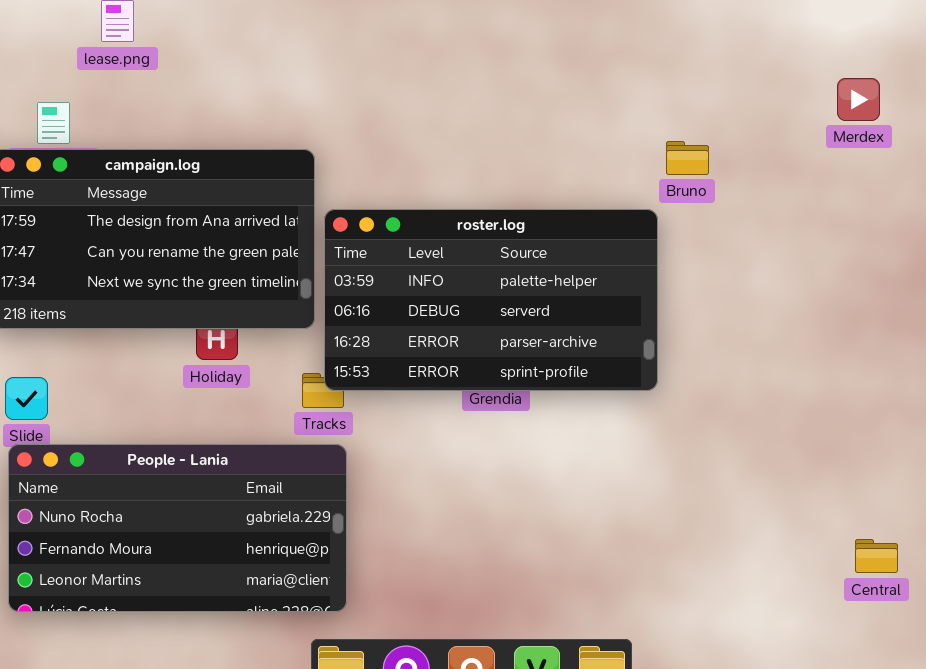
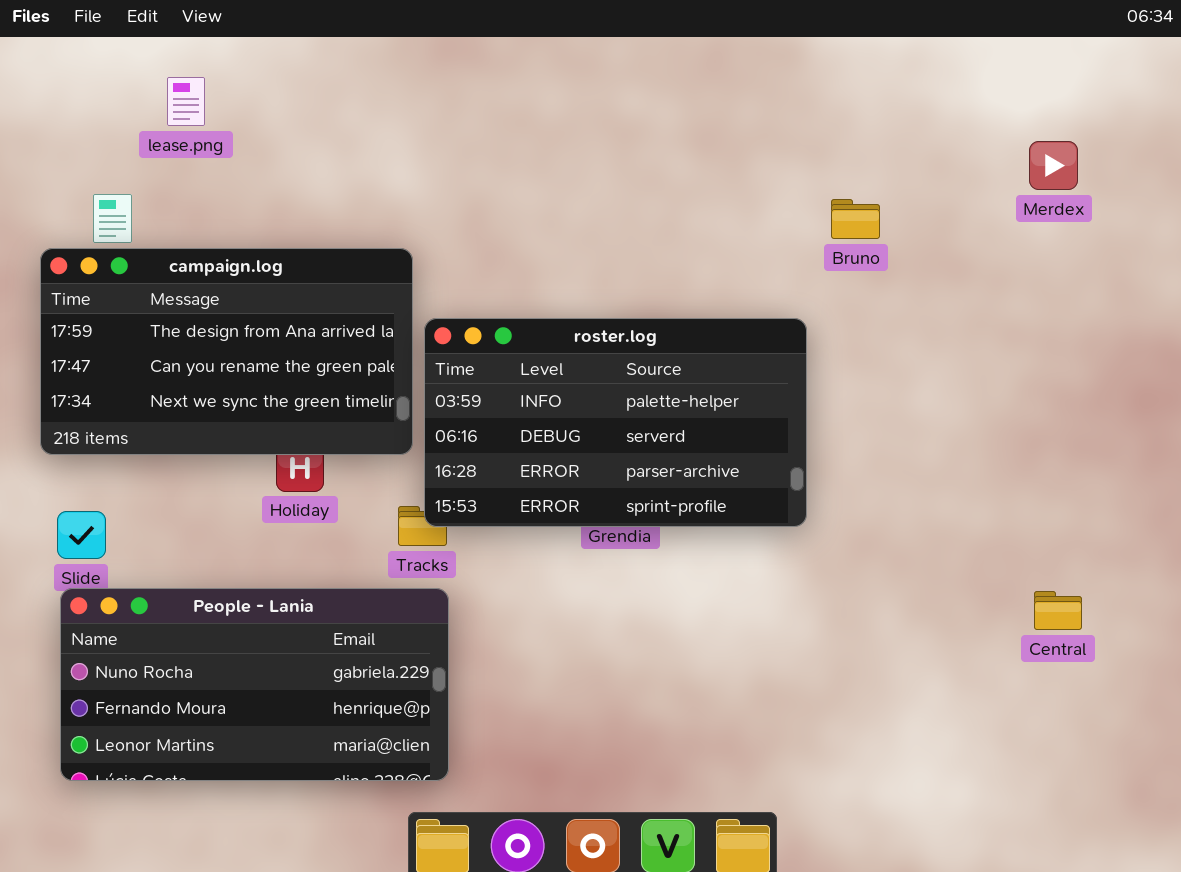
Merdex: [837,78,880,121] -> [1029,141,1078,190], moved
Bruno: [666,141,709,175] -> [831,199,880,239], moved
Central: [855,539,898,573] -> [1034,591,1082,630], moved

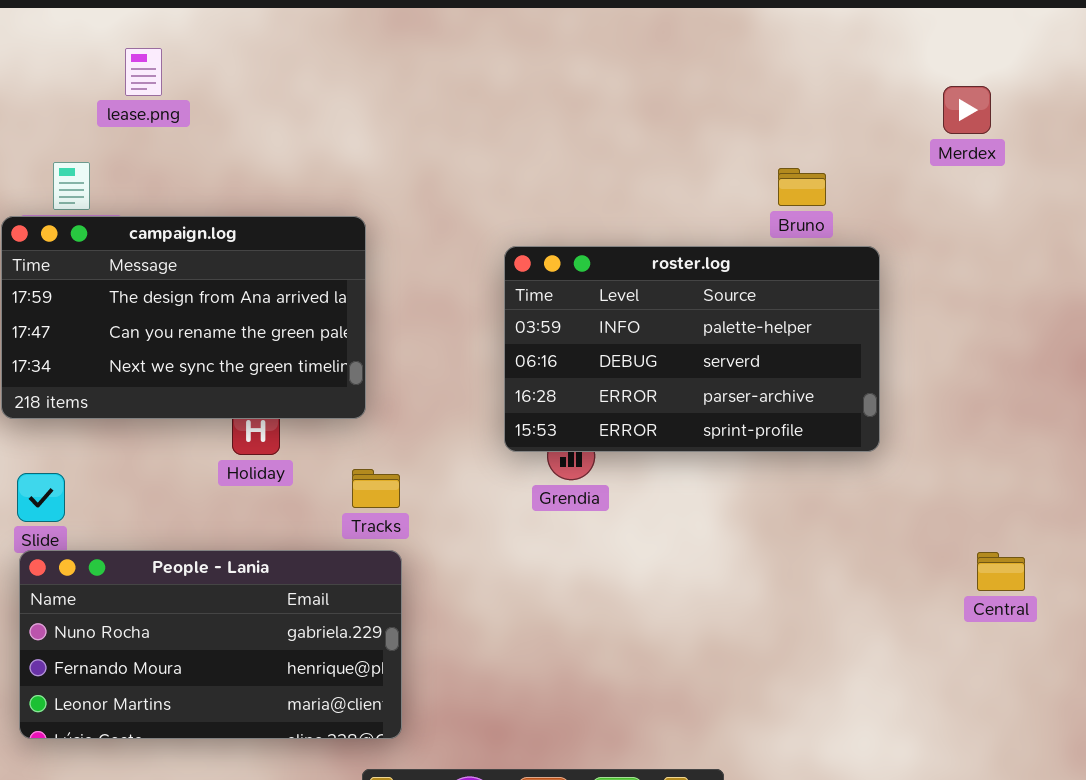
Merdex: [1029,141,1078,190] -> [943,86,991,134], moved
roster.log: [424,318,807,527] -> [504,246,880,452], moved

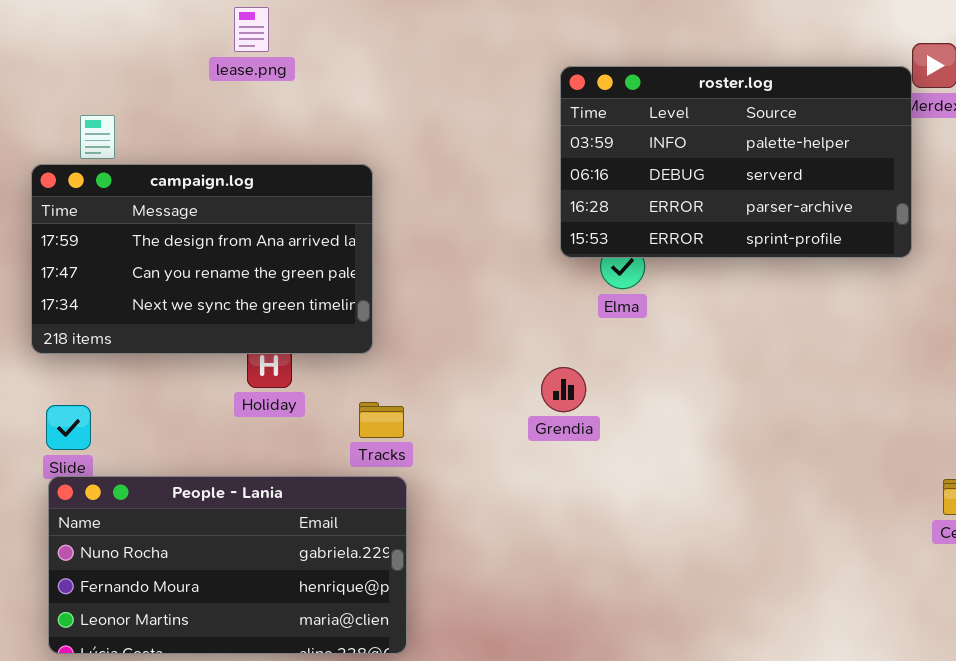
lease.png: [125,48,162,96] -> [234,7,269,52], moved
roster.log: [504,246,880,452] -> [560,66,912,258], moved

